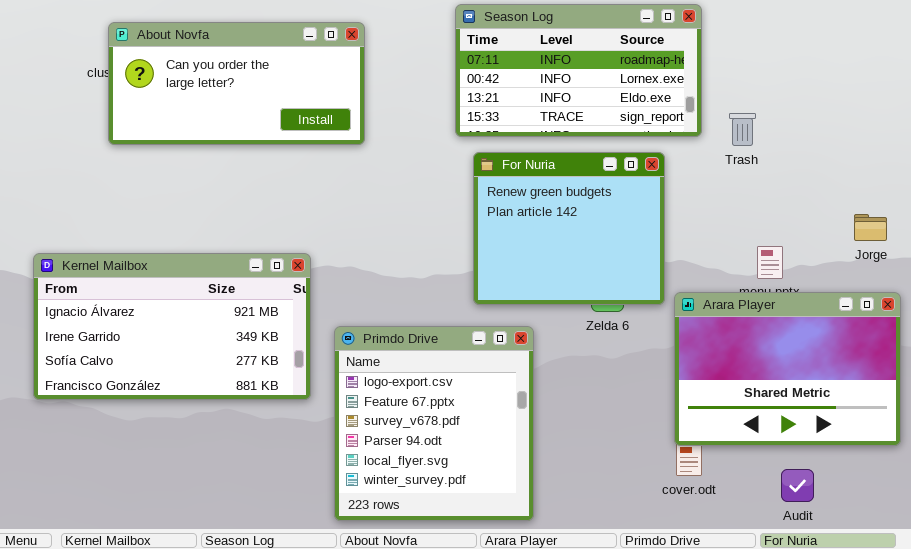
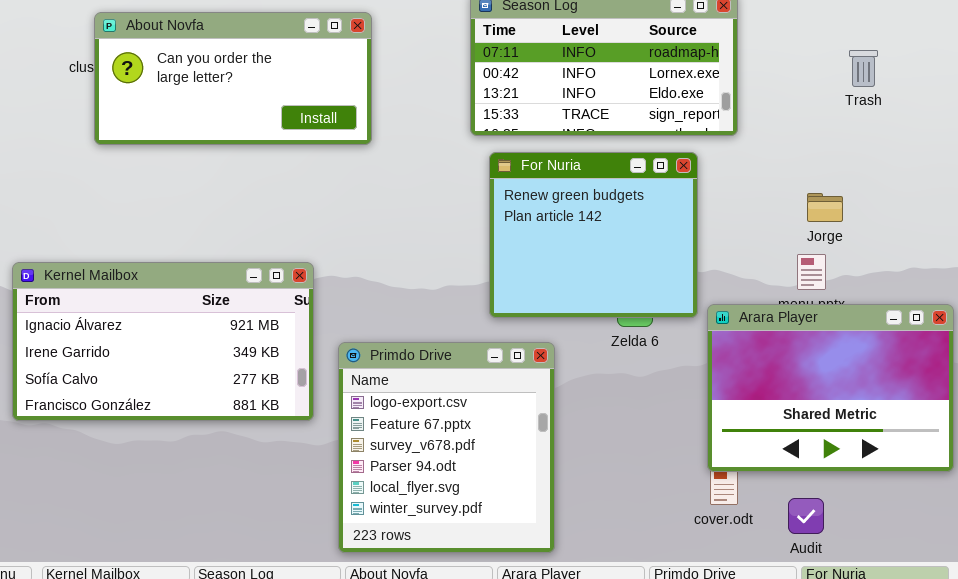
Trash: [729,113,756,146] -> [849,50,878,87], moved
Jorge: [854,214,887,241] -> [807,193,843,222], moved
Audit: [781,469,814,502] -> [788,498,824,534], moved

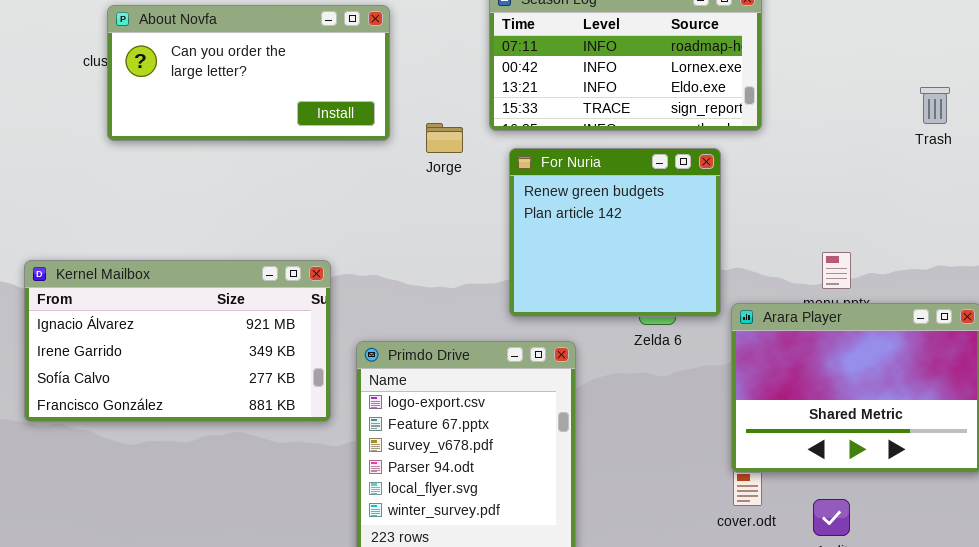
Trash: [849,50,878,87] -> [920,87,950,124], moved
Jorge: [807,193,843,222] -> [426,123,463,153], moved

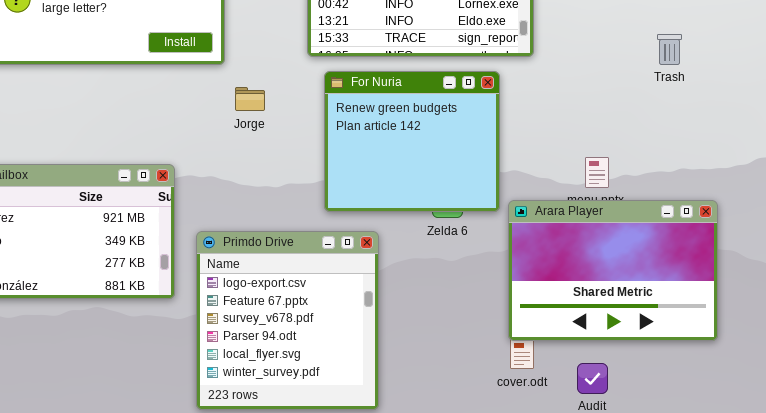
Trash: [920,87,950,124] -> [657,34,682,65], moved
Jorge: [426,123,463,153] -> [235,87,265,111], moved

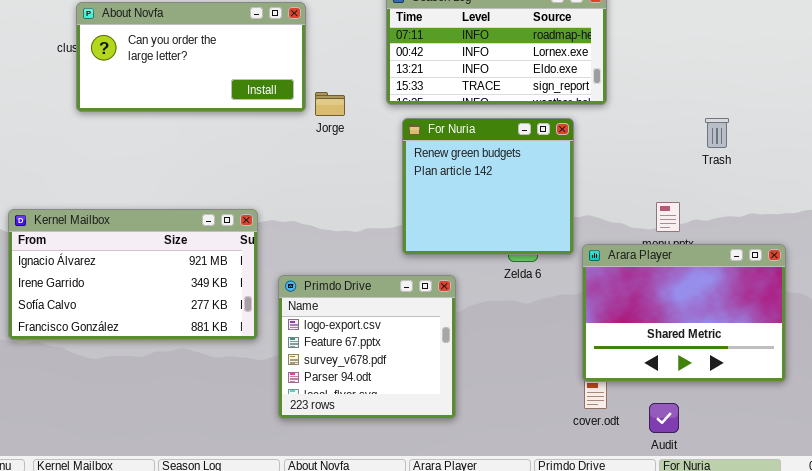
Trash: [657,34,682,65] -> [705,118,729,148], moved
Jorge: [235,87,265,111] -> [315,92,345,116], moved
Primdo Drive: [196,231,379,410] -> [278,275,456,419], resized

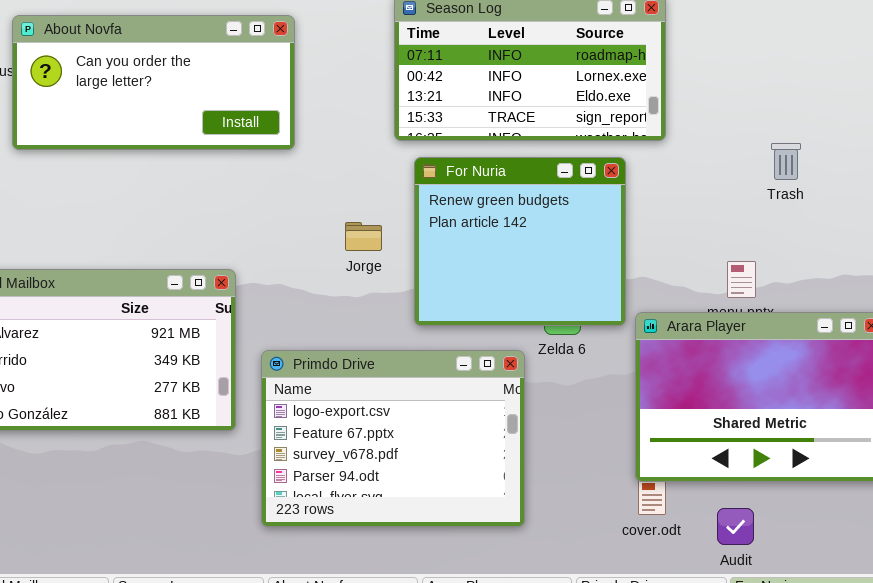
Jorge: [315,92,345,116] -> [345,222,382,251], moved
Trash: [705,118,729,148] -> [771,143,801,180], moved
Primdo Drive: [278,275,456,419] -> [261,350,525,527], resized

